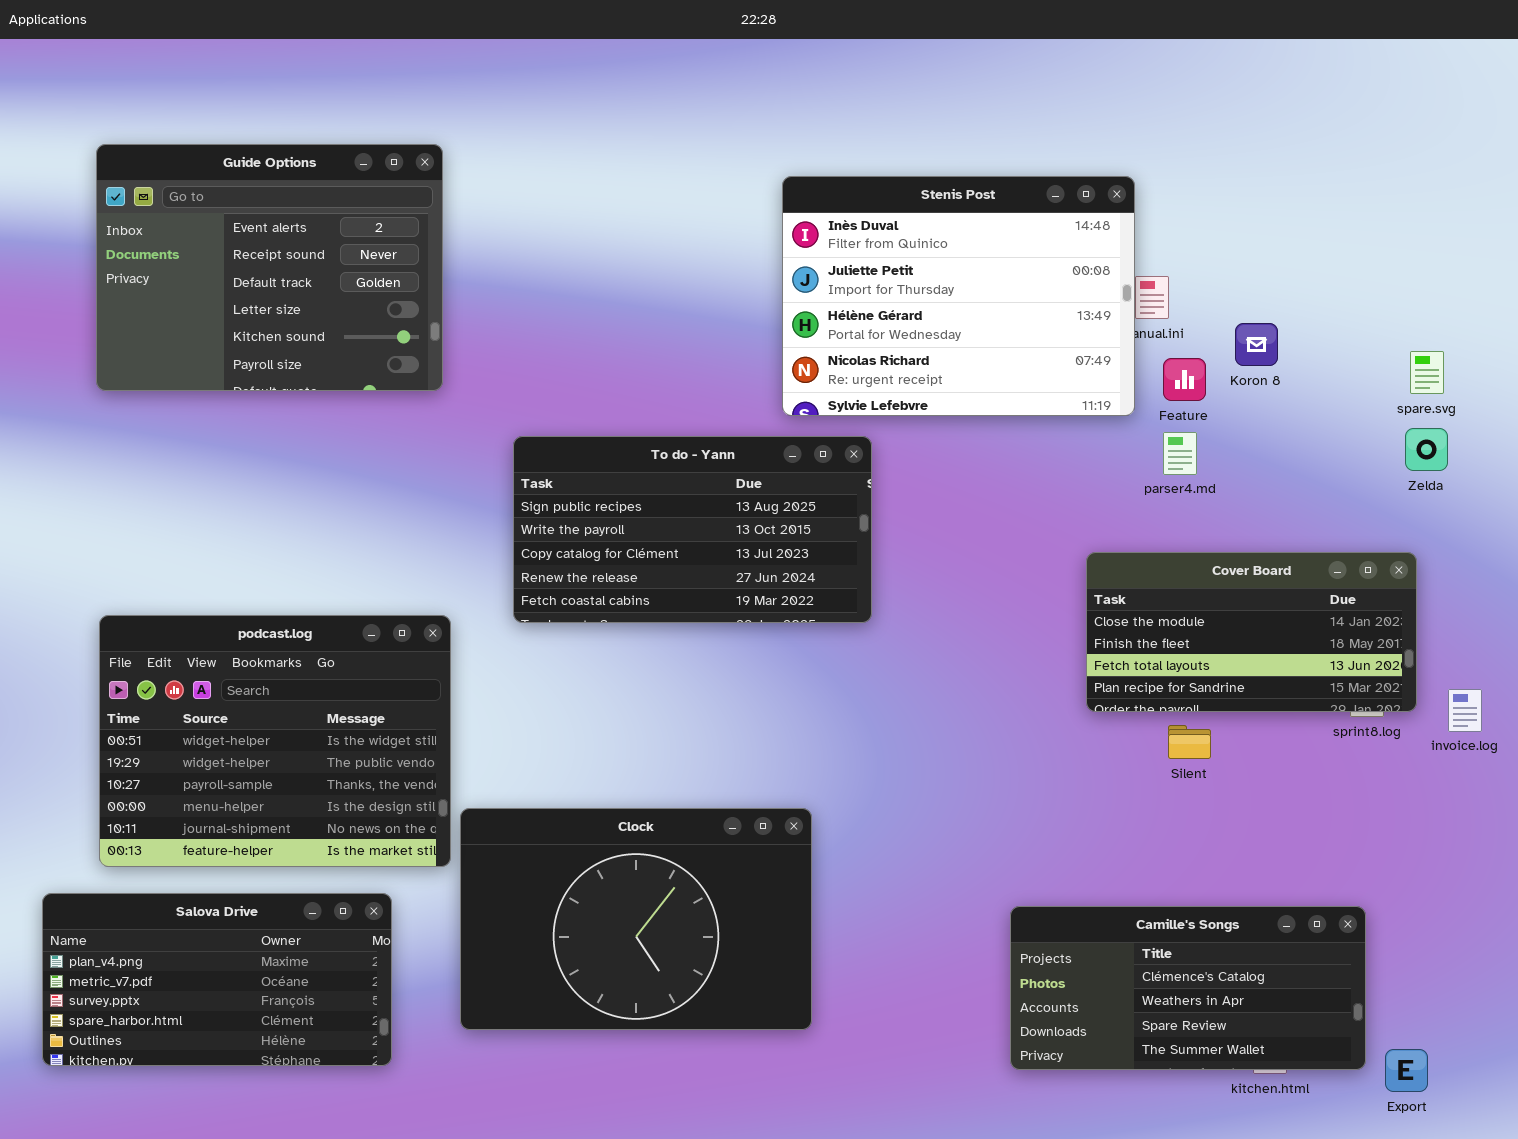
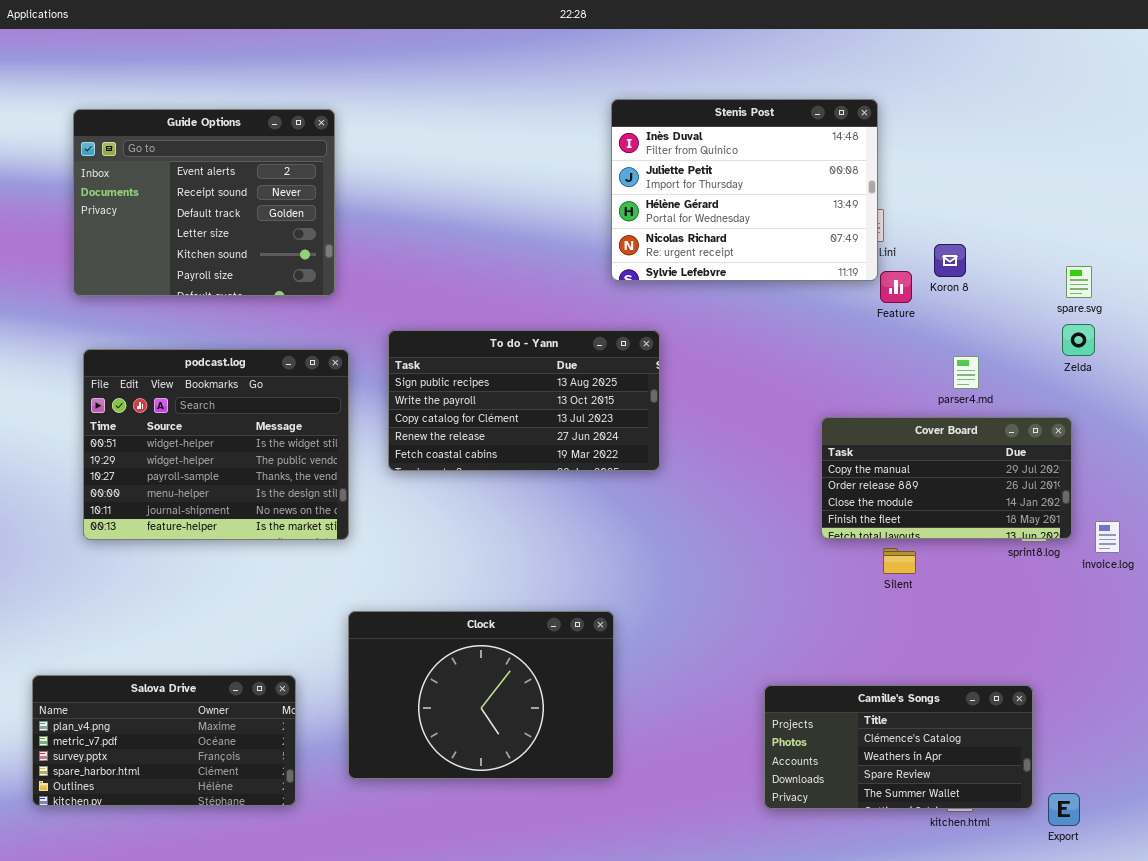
Stenis Post: [782,176,1135,416] -> [611,99,878,281], moved
parser4.md: [1163,432,1197,475] -> [953,356,979,389], moved
Cover Board: [1086,552,1417,712] -> [821,417,1072,539], scrolled up 2 rows
podcast.log: [99,615,451,867] -> [83,349,349,540], moved

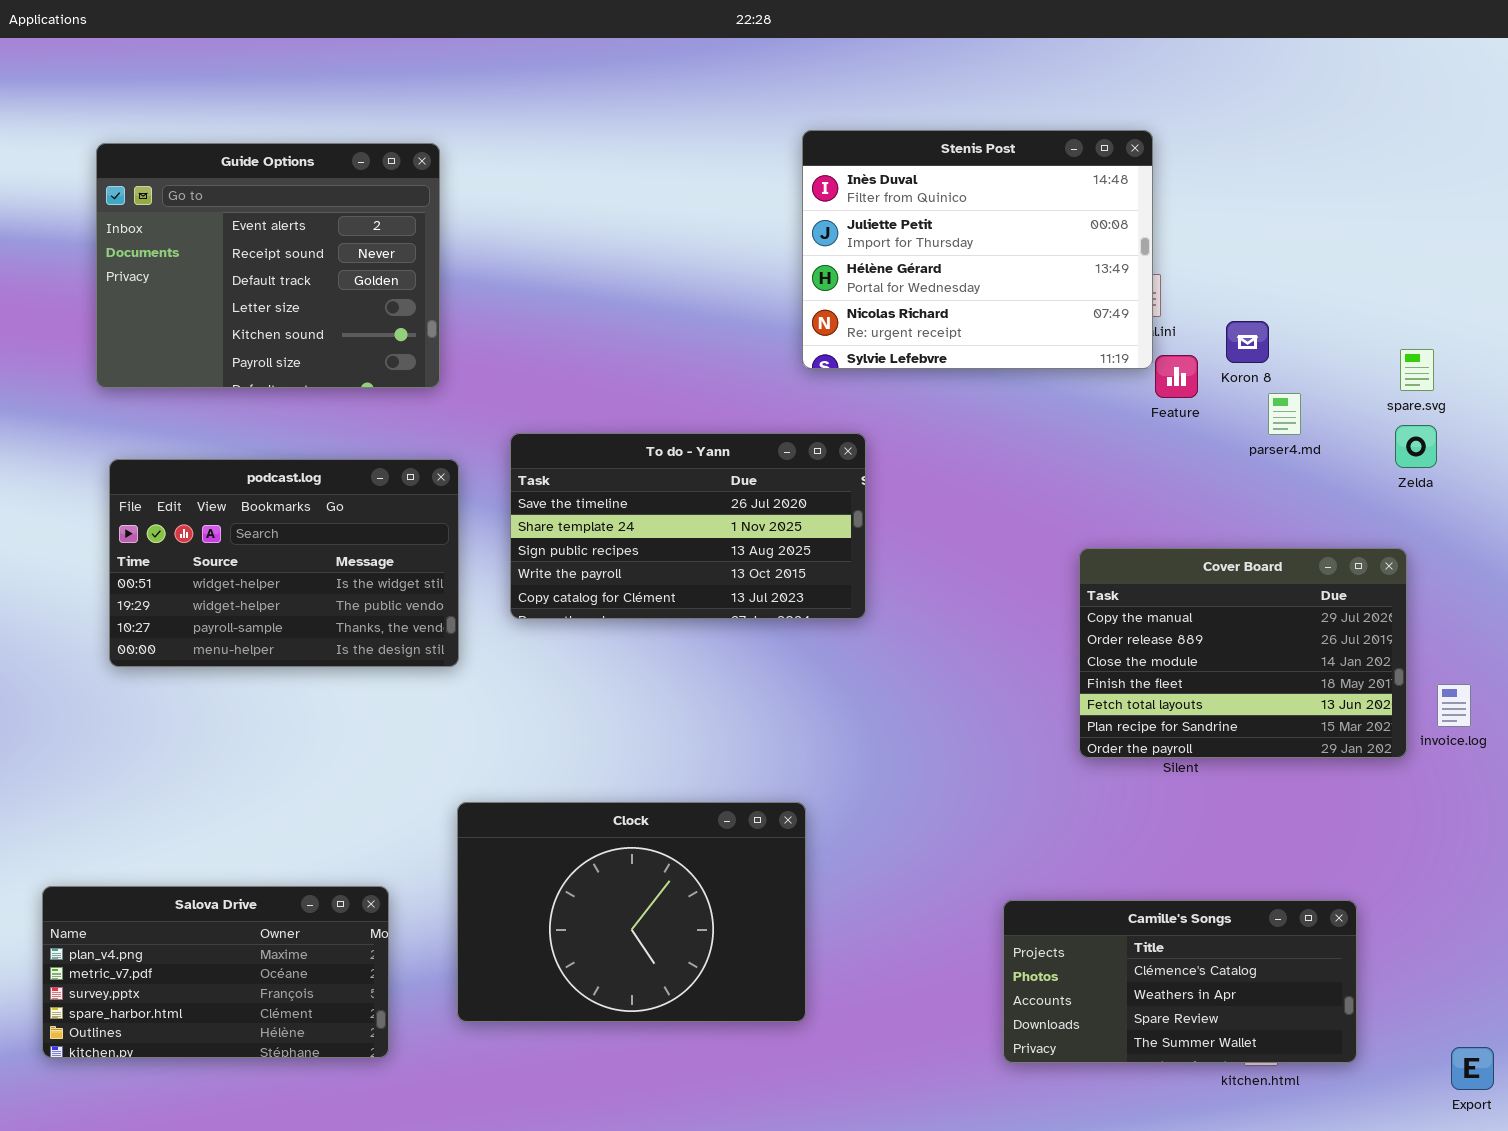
To do - Yann: [388,330,660,471] -> [510,433,866,619], scrolled up 2 rows
podcast.log: [83,349,349,540] -> [109,459,459,667], resized
parser4.md: [953,356,979,389] -> [1268,393,1301,435], moved
Cover Board: [821,417,1072,539] -> [1079,548,1407,758], resized
Export: [1048,793,1080,826] -> [1451,1047,1494,1090], moved

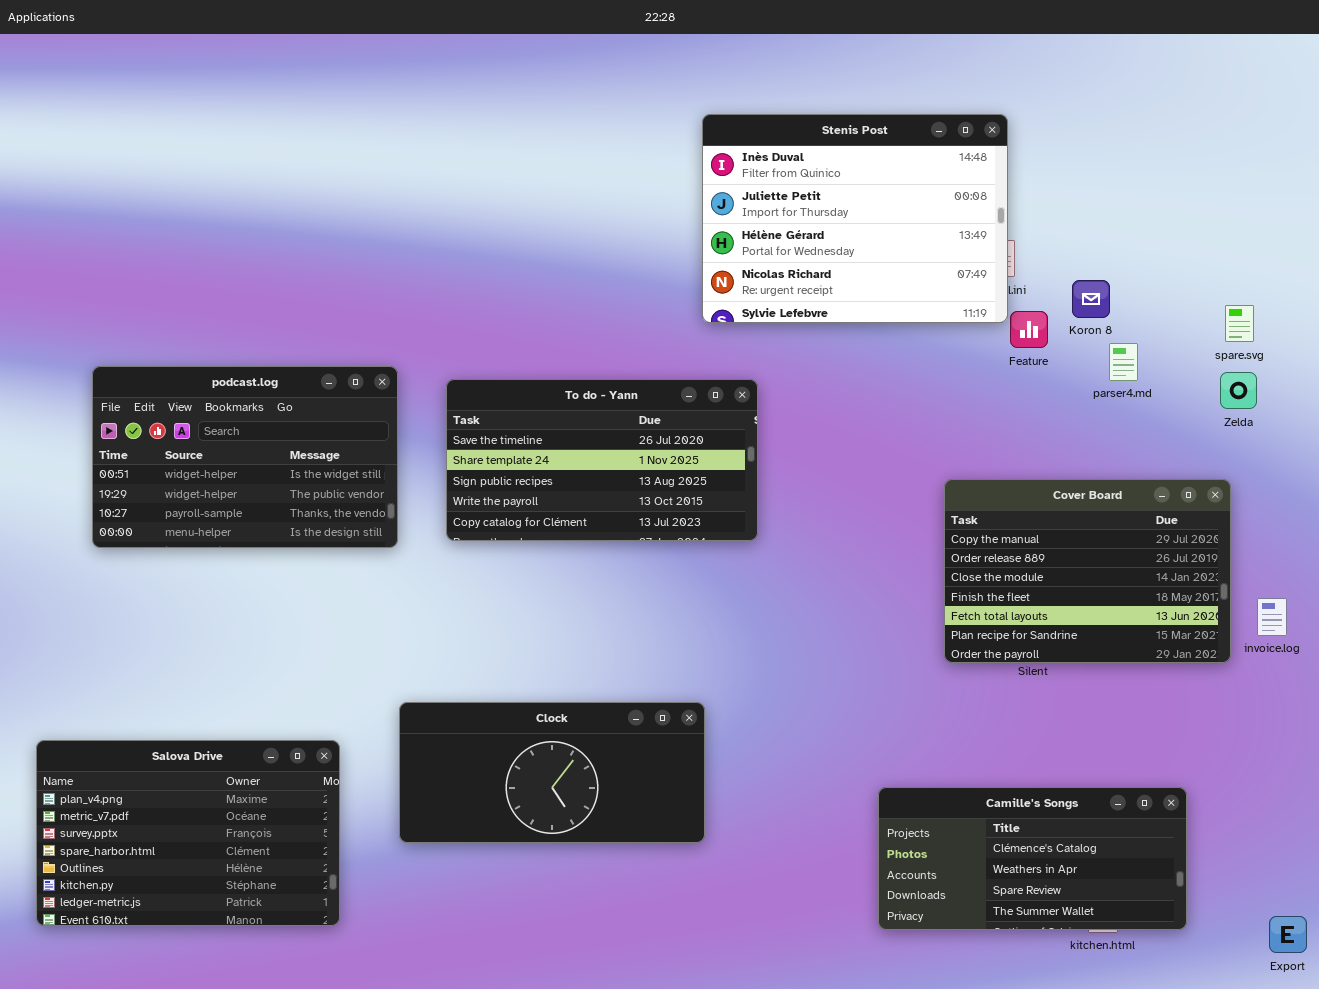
Guide Options: [96,143,440,388] -> none, closed
podcast.log: [109,459,459,667] -> [92,366,398,548], moved
Clock: [457,802,806,1022] -> [399,702,705,843], resized
Salova Drive: [42,886,389,1058] -> [36,740,340,926], resized

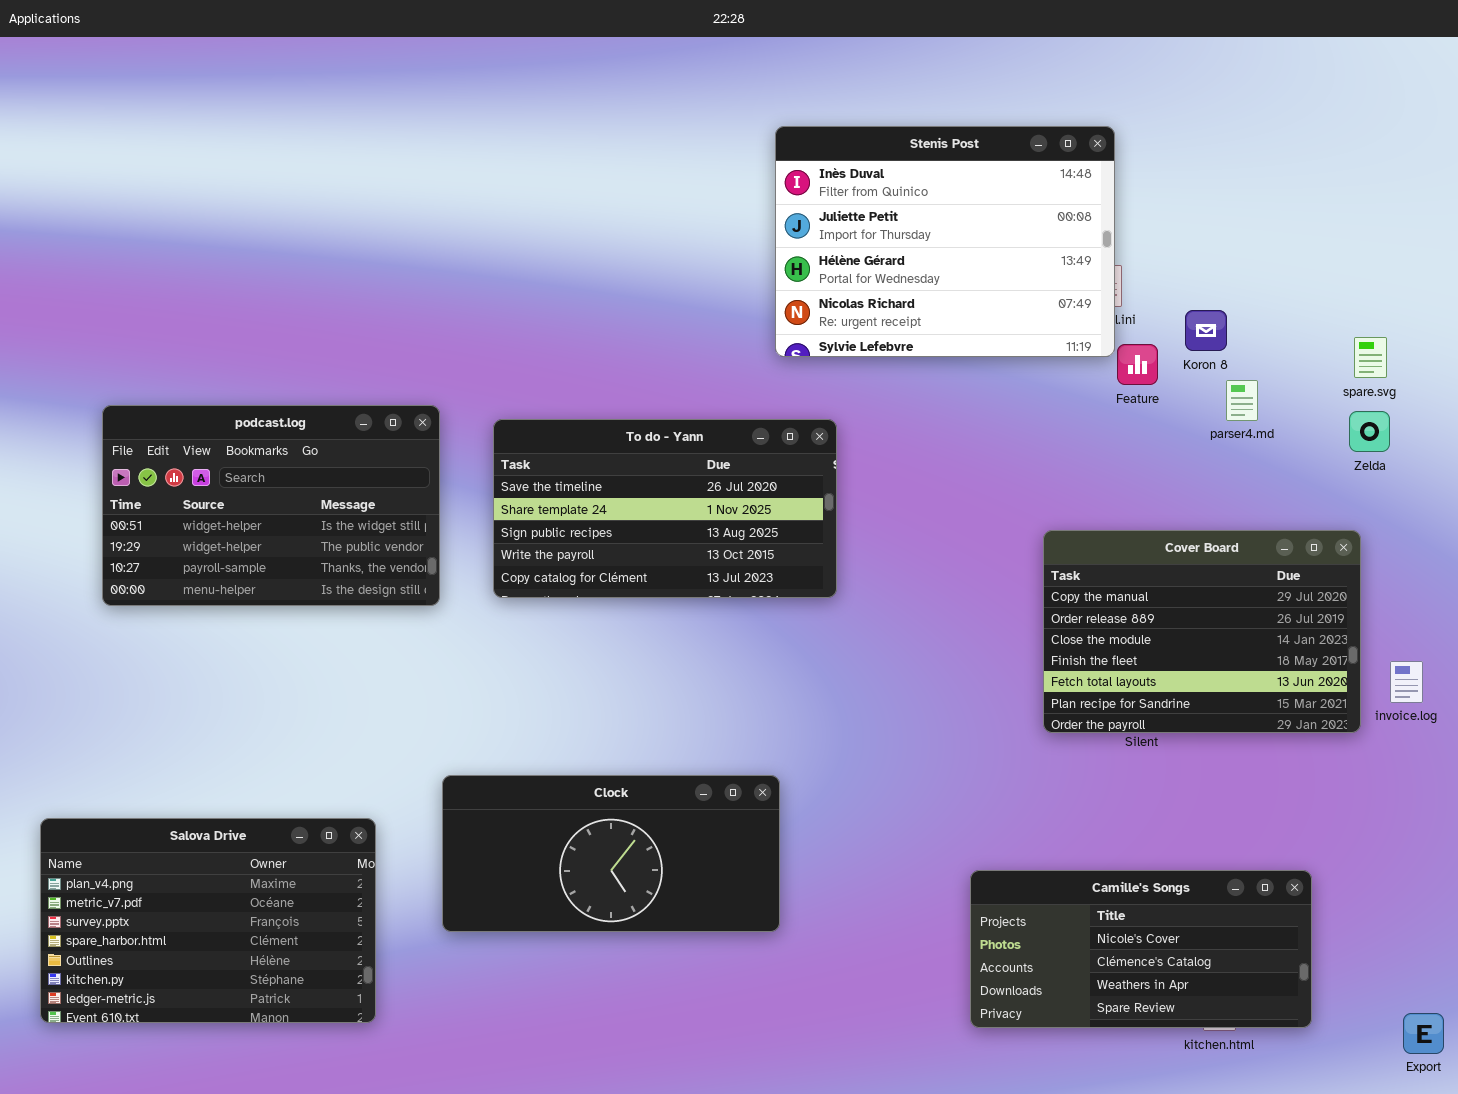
Camille's Songs: [878,787,1187,930] -> [970,870,1312,1028], scrolled up 1 row

